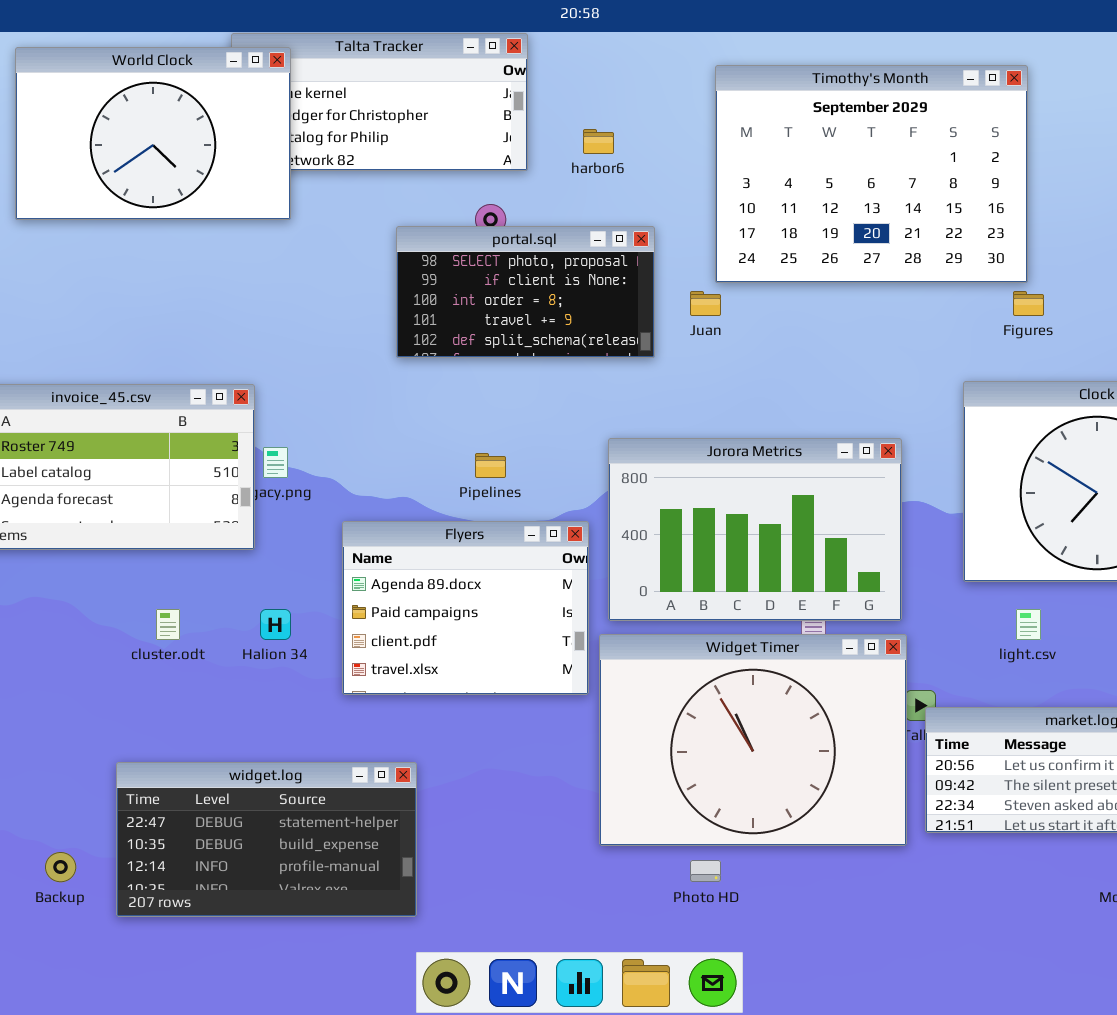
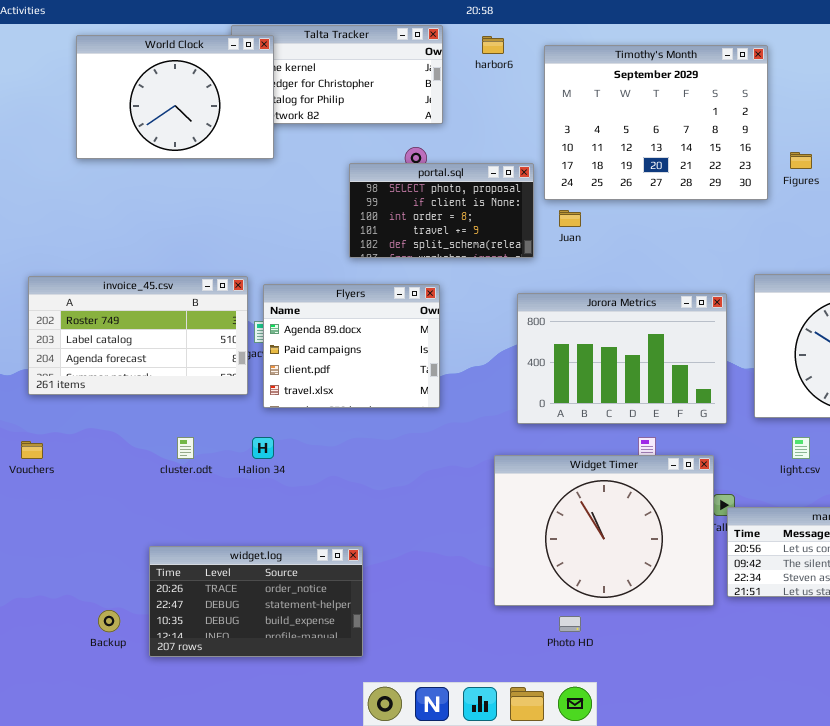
Timothy's Month: [715,65,1028,283] -> [544,45,768,200], moved
harbor6: [583,129,614,154] -> [482,36,504,54], moved
Figures: [1013,291,1044,316] -> [790,152,812,169], moved
Jorora Metrics: [608,438,902,621] -> [517,293,727,424], moved
Flyers: [342,521,589,695] -> [263,284,440,408], moved
widget.log: [116,762,417,917] -> [149,546,363,657], scrolled up 1 row

